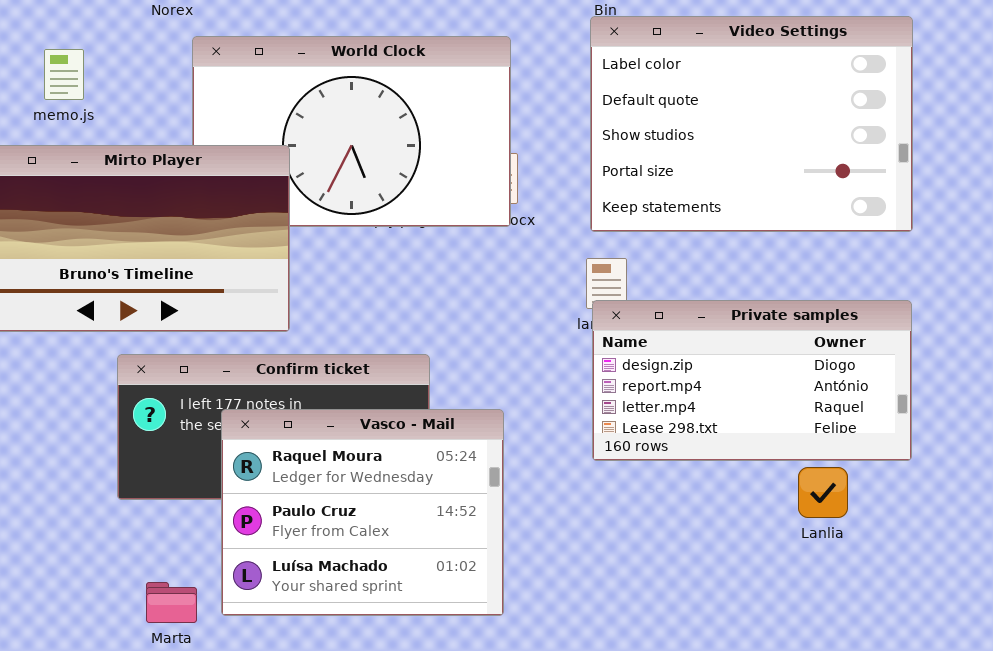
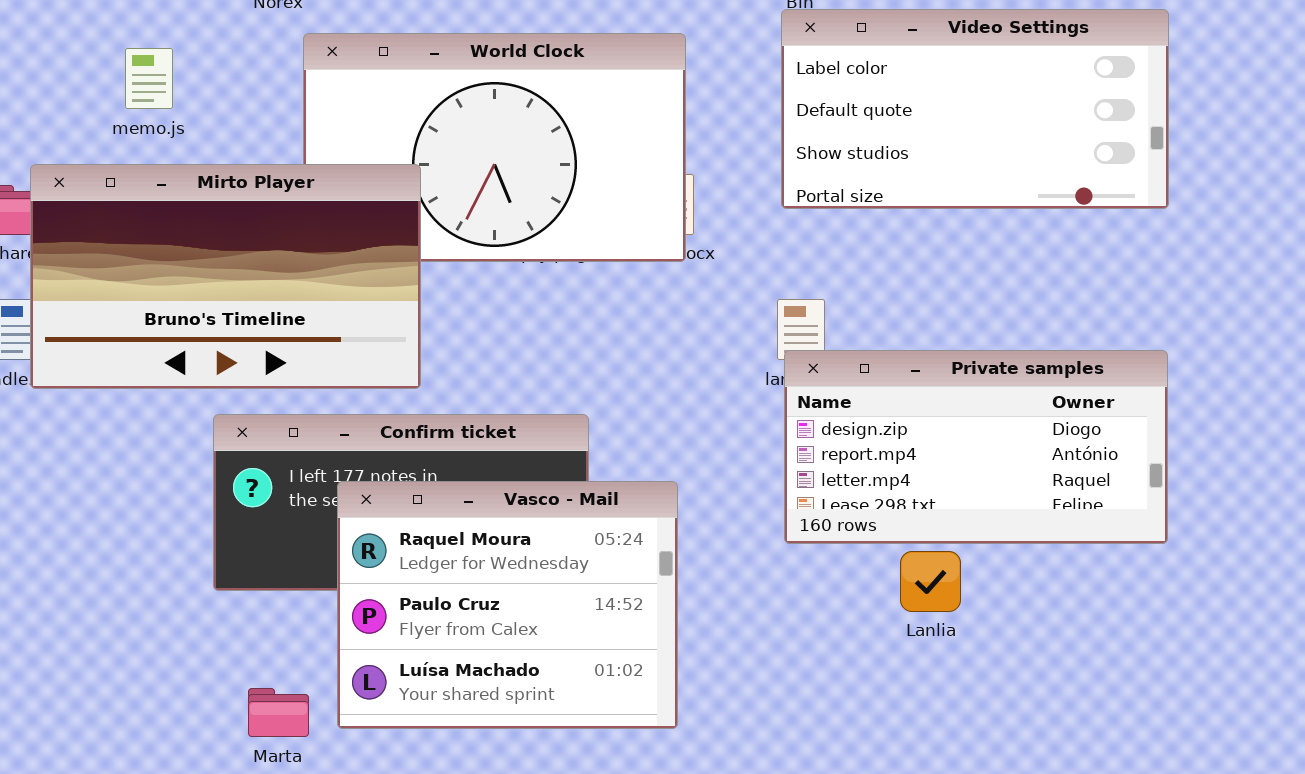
Video Settings: [590,16,913,232] -> [781,9,1169,209], resized
Lanlia: [798,467,848,518] -> [900,551,961,612], moved

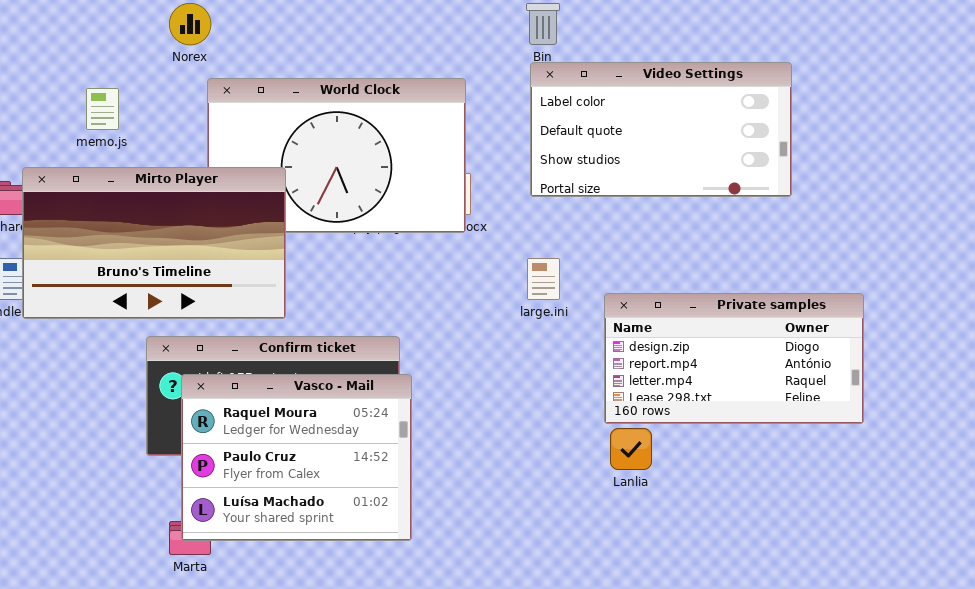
Private samples: [784,350,1168,544] -> [604,293,864,424], moved
Vasco - Mail: [337,481,678,729] -> [181,374,412,541], moved

